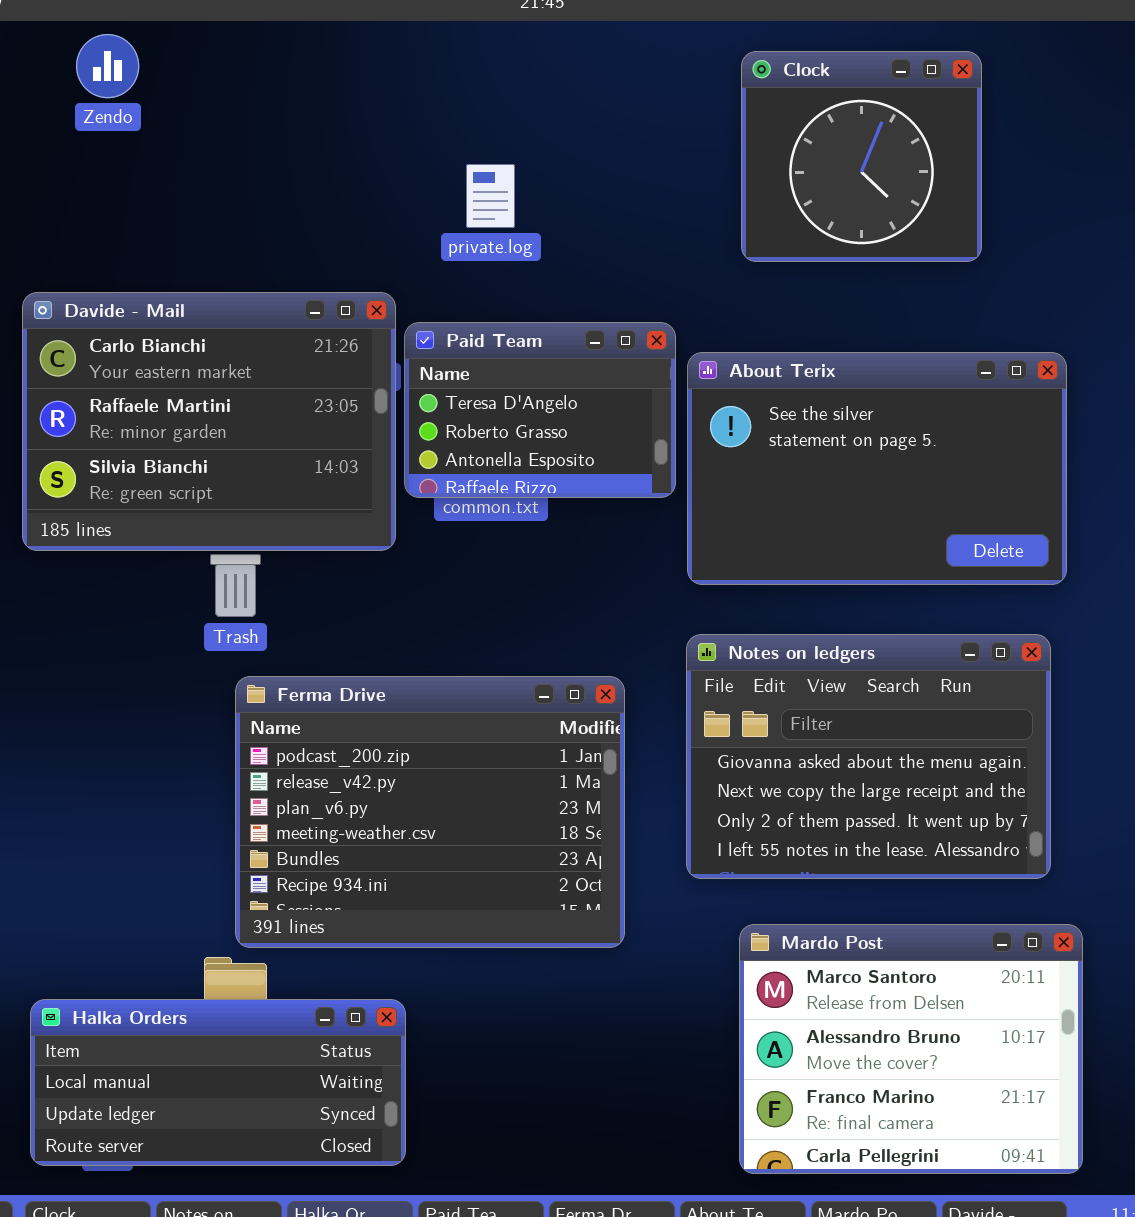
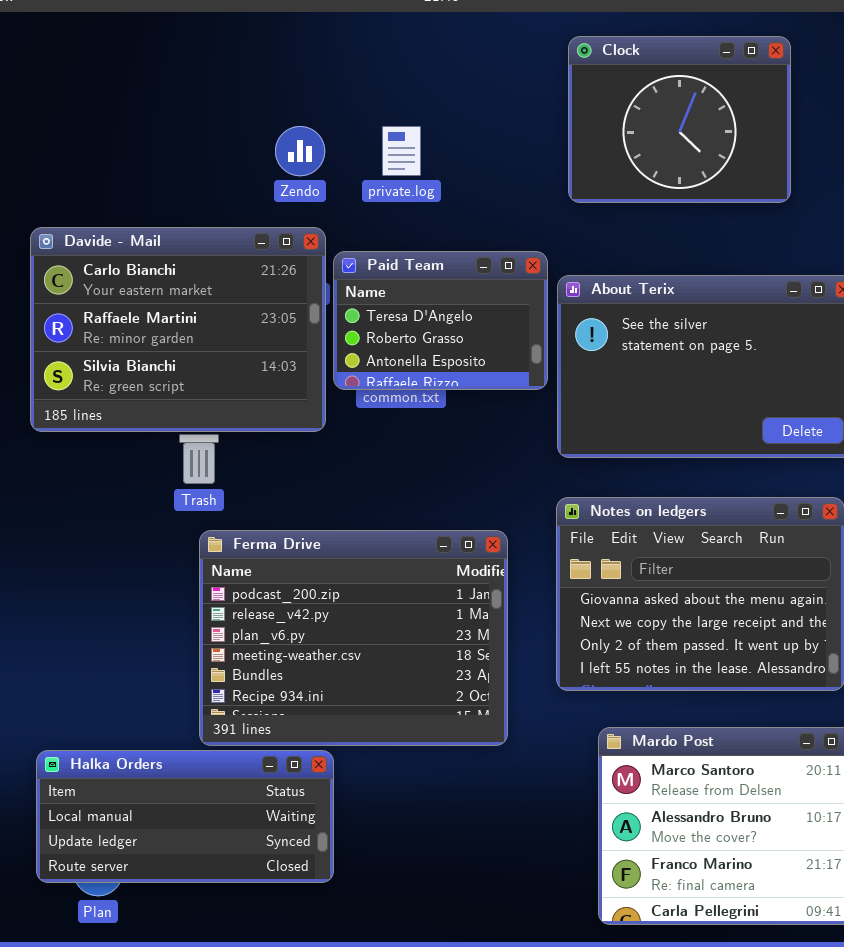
Zendo: [76,34,139,98] -> [275,126,325,176], moved
Clock: [741,51,982,262] -> [568,36,791,203], resized
Halka Orders: [30,999,406,1166] -> [36,750,334,883], moved

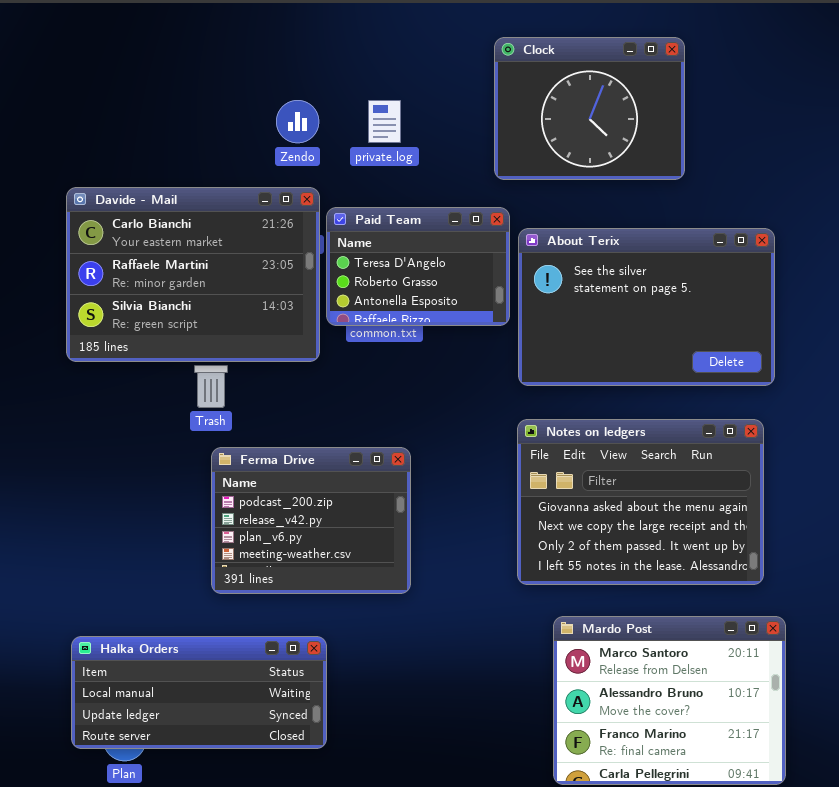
Clock: [568,36,791,203] -> [494,37,685,180], moved
Ferma Drive: [199,530,508,746] -> [211,447,411,594], resized

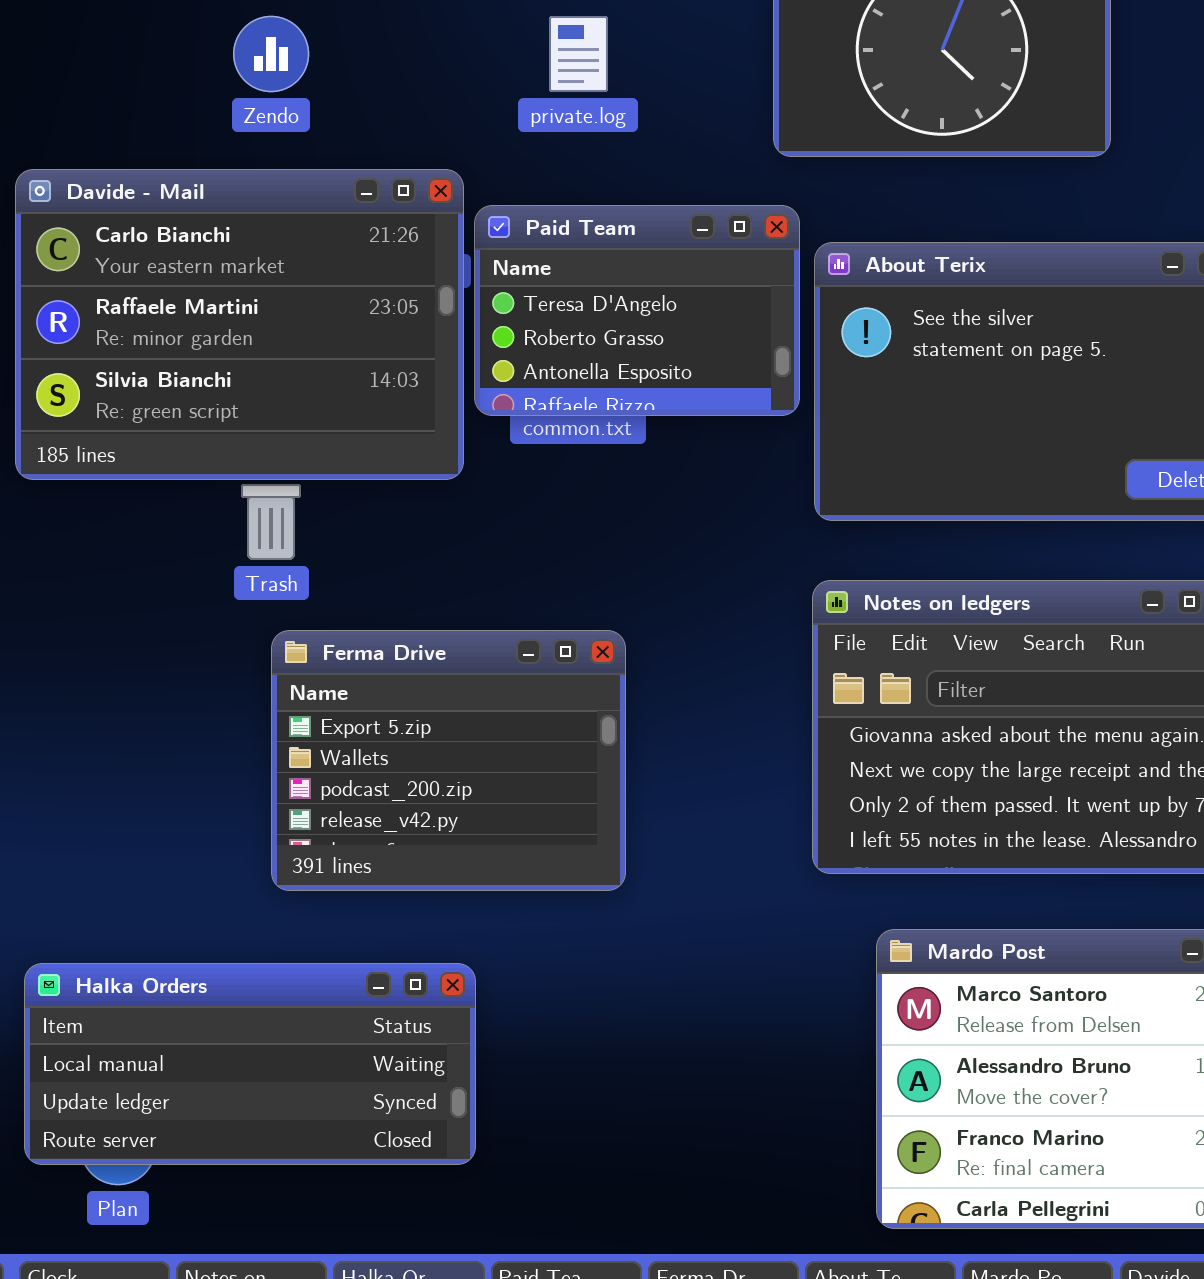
Zendo: [276,100,319,143] -> [233,16,309,92], moved
Ferma Drive: [211,447,411,594] -> [271,630,626,891], scrolled up 2 rows

